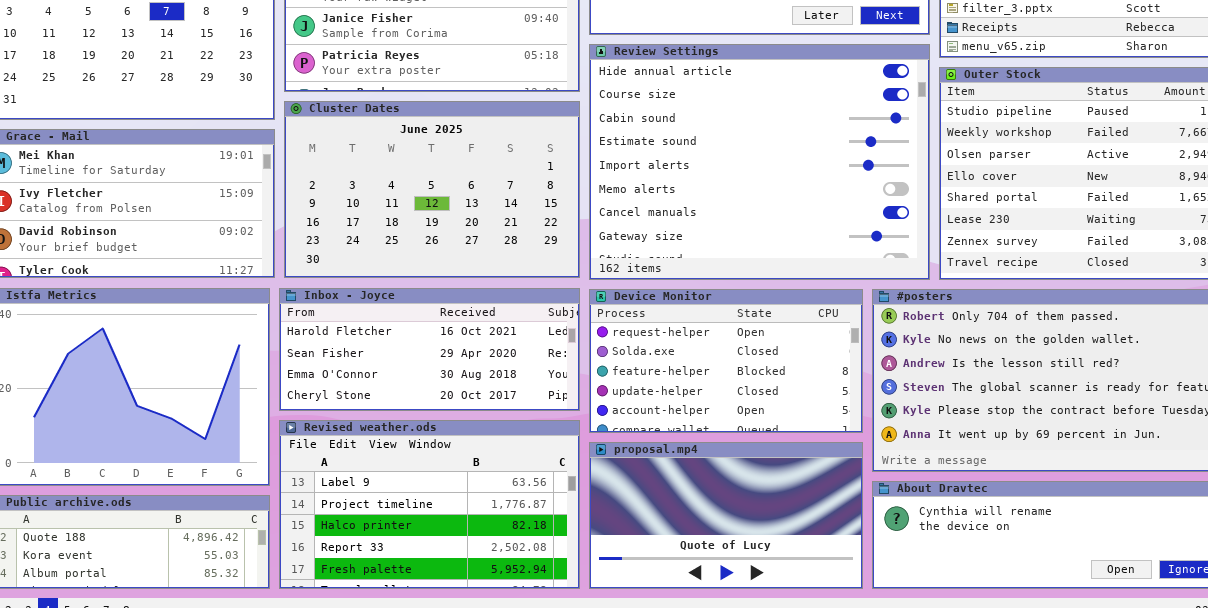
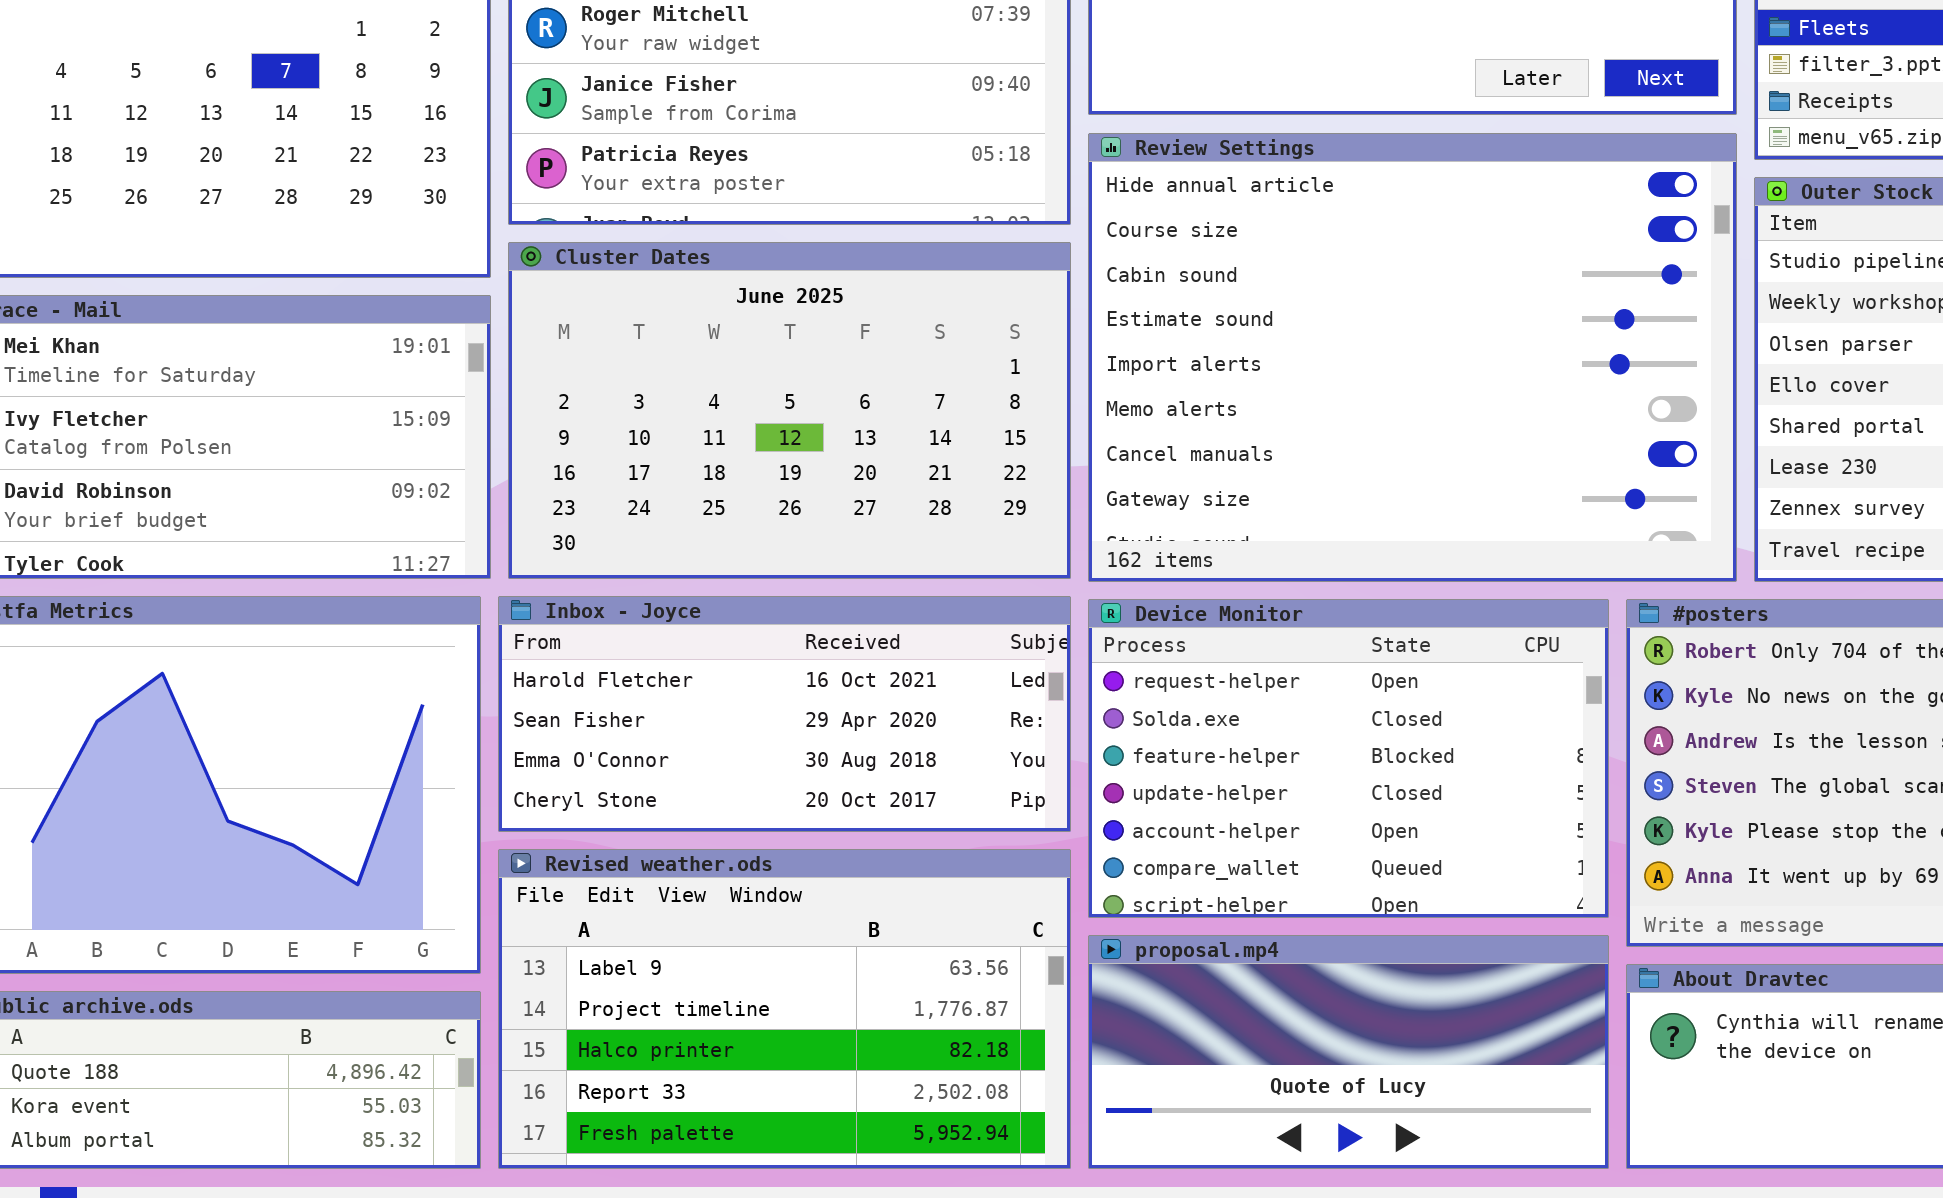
Device Monitor: [589,289,863,433] -> [1088,599,1609,918], resized
proposal.mp4: [589,442,863,589] -> [1088,935,1609,1169], resized

